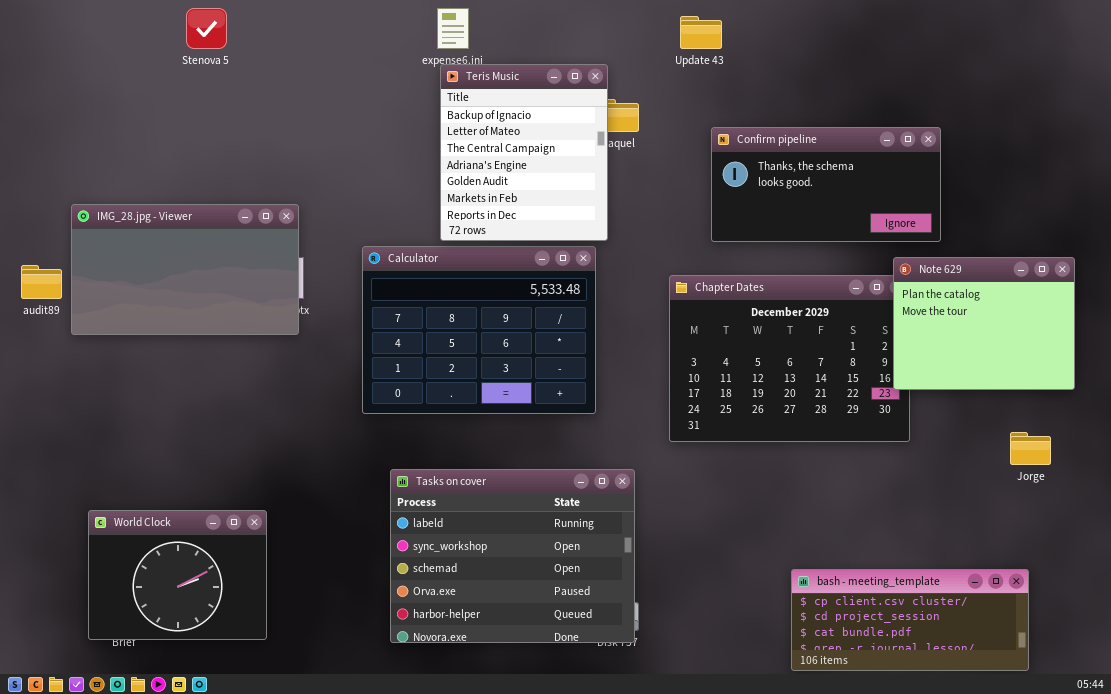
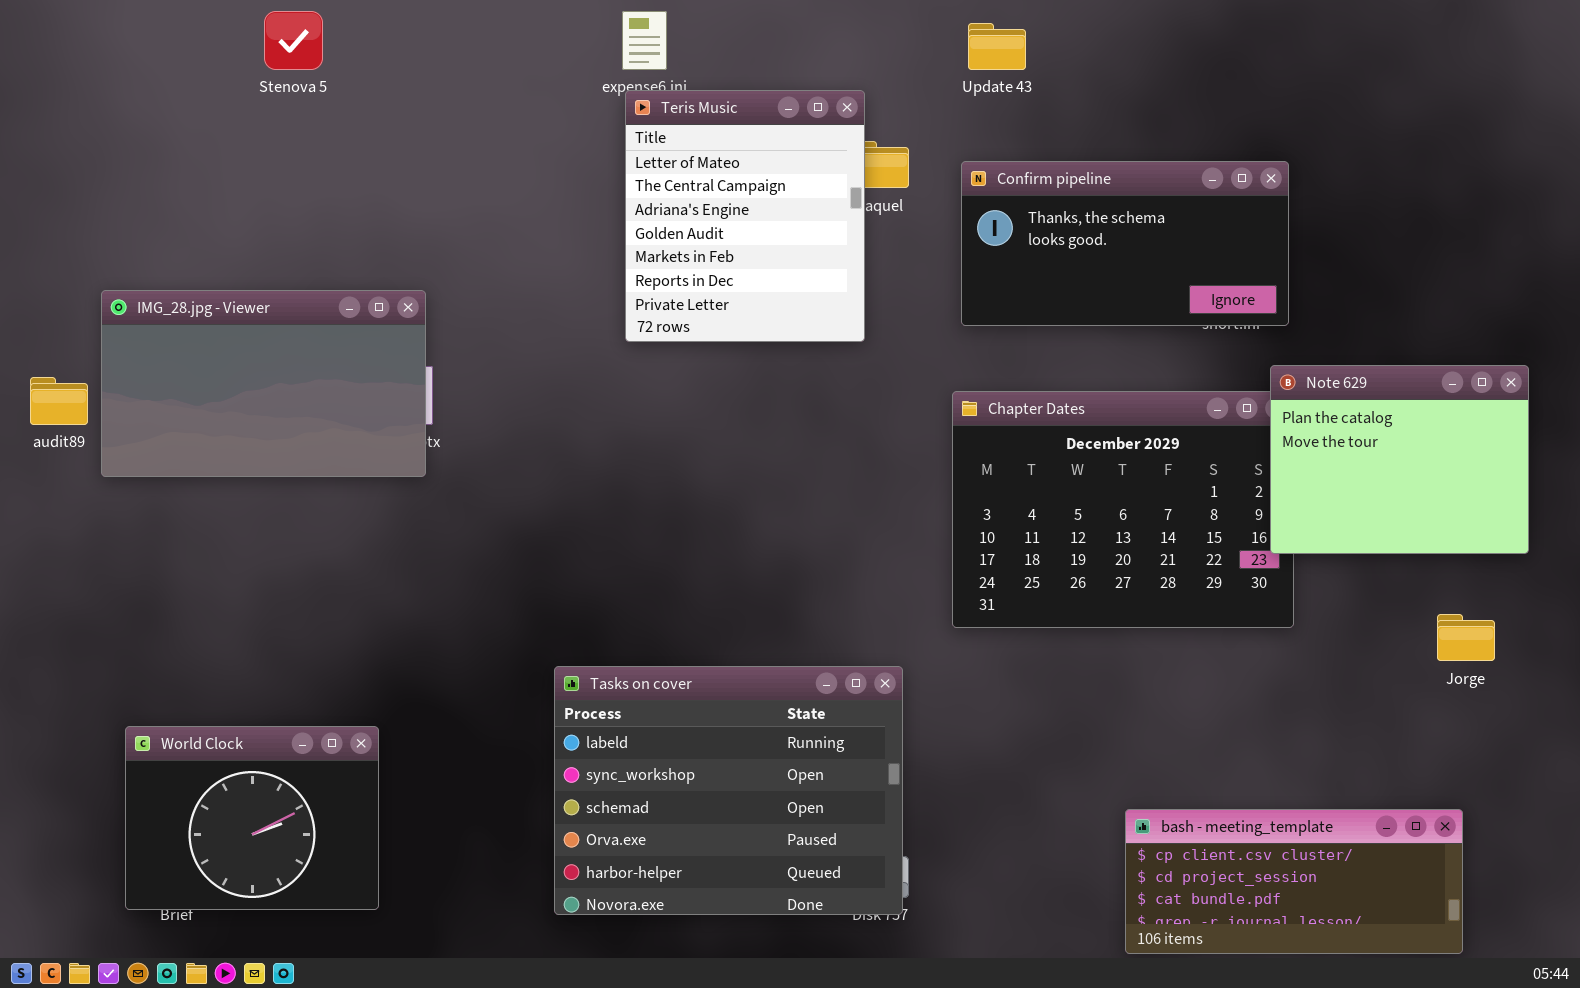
Teris Music: [440,64,608,241] -> [625,90,865,342], scrolled down 1 row
Confirm pipeline: [711,127,941,242] -> [961,161,1289,326], moved
Calculator: [362,246,596,414] -> none, closed

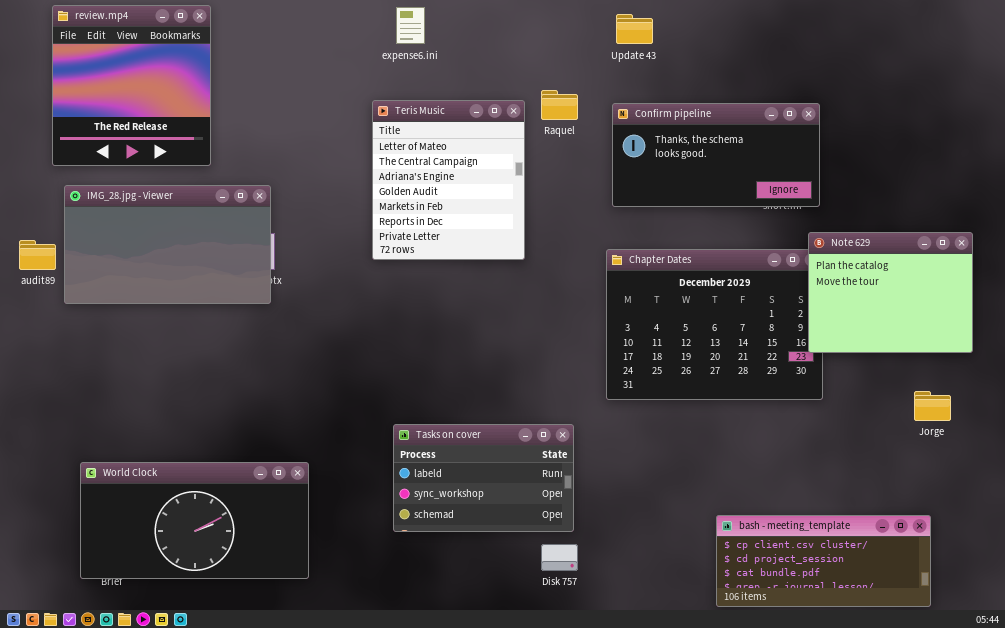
review.mp4: none -> [52,5,211,166], opened
Teris Music: [625,90,865,342] -> [372,100,525,260], moved
Tasks on cover: [554,666,903,915] -> [393,424,574,532], resized
World Clock: [125,726,379,910] -> [80,462,309,579], resized

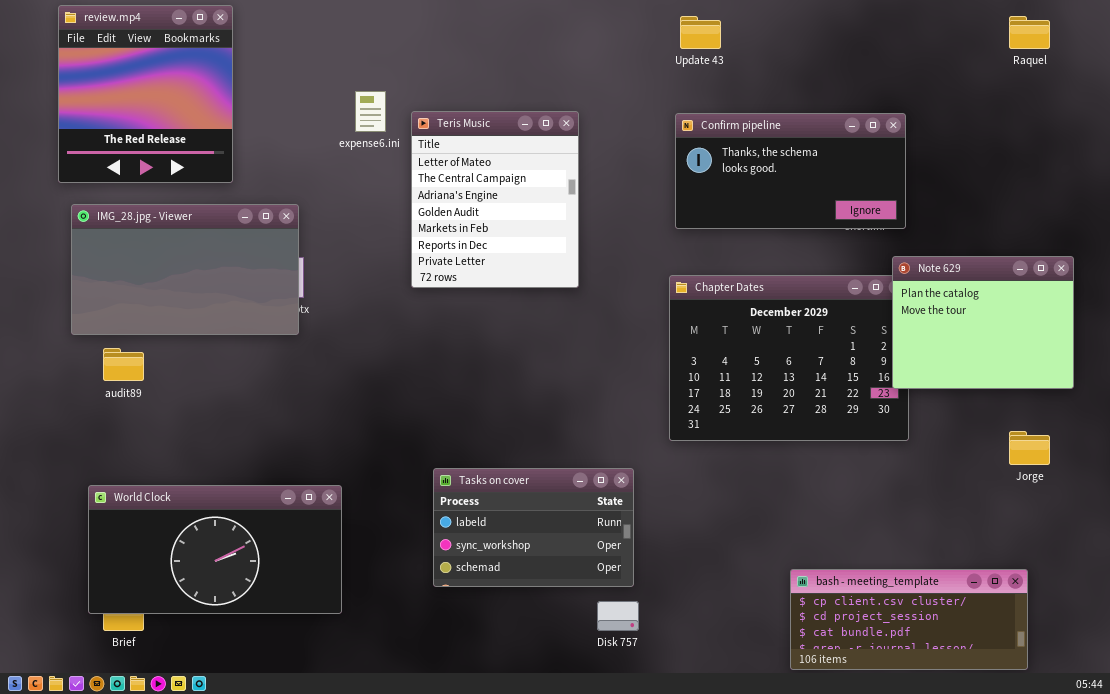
expense6.ini: [396,7,425,44] -> [355,91,386,132], moved
Raquel: [541,90,578,120] -> [1009,16,1050,49], moved
audit89: [19,240,56,270] -> [103,348,144,381], moved
World Clock: [80,462,309,579] -> [88,485,342,614], moved

